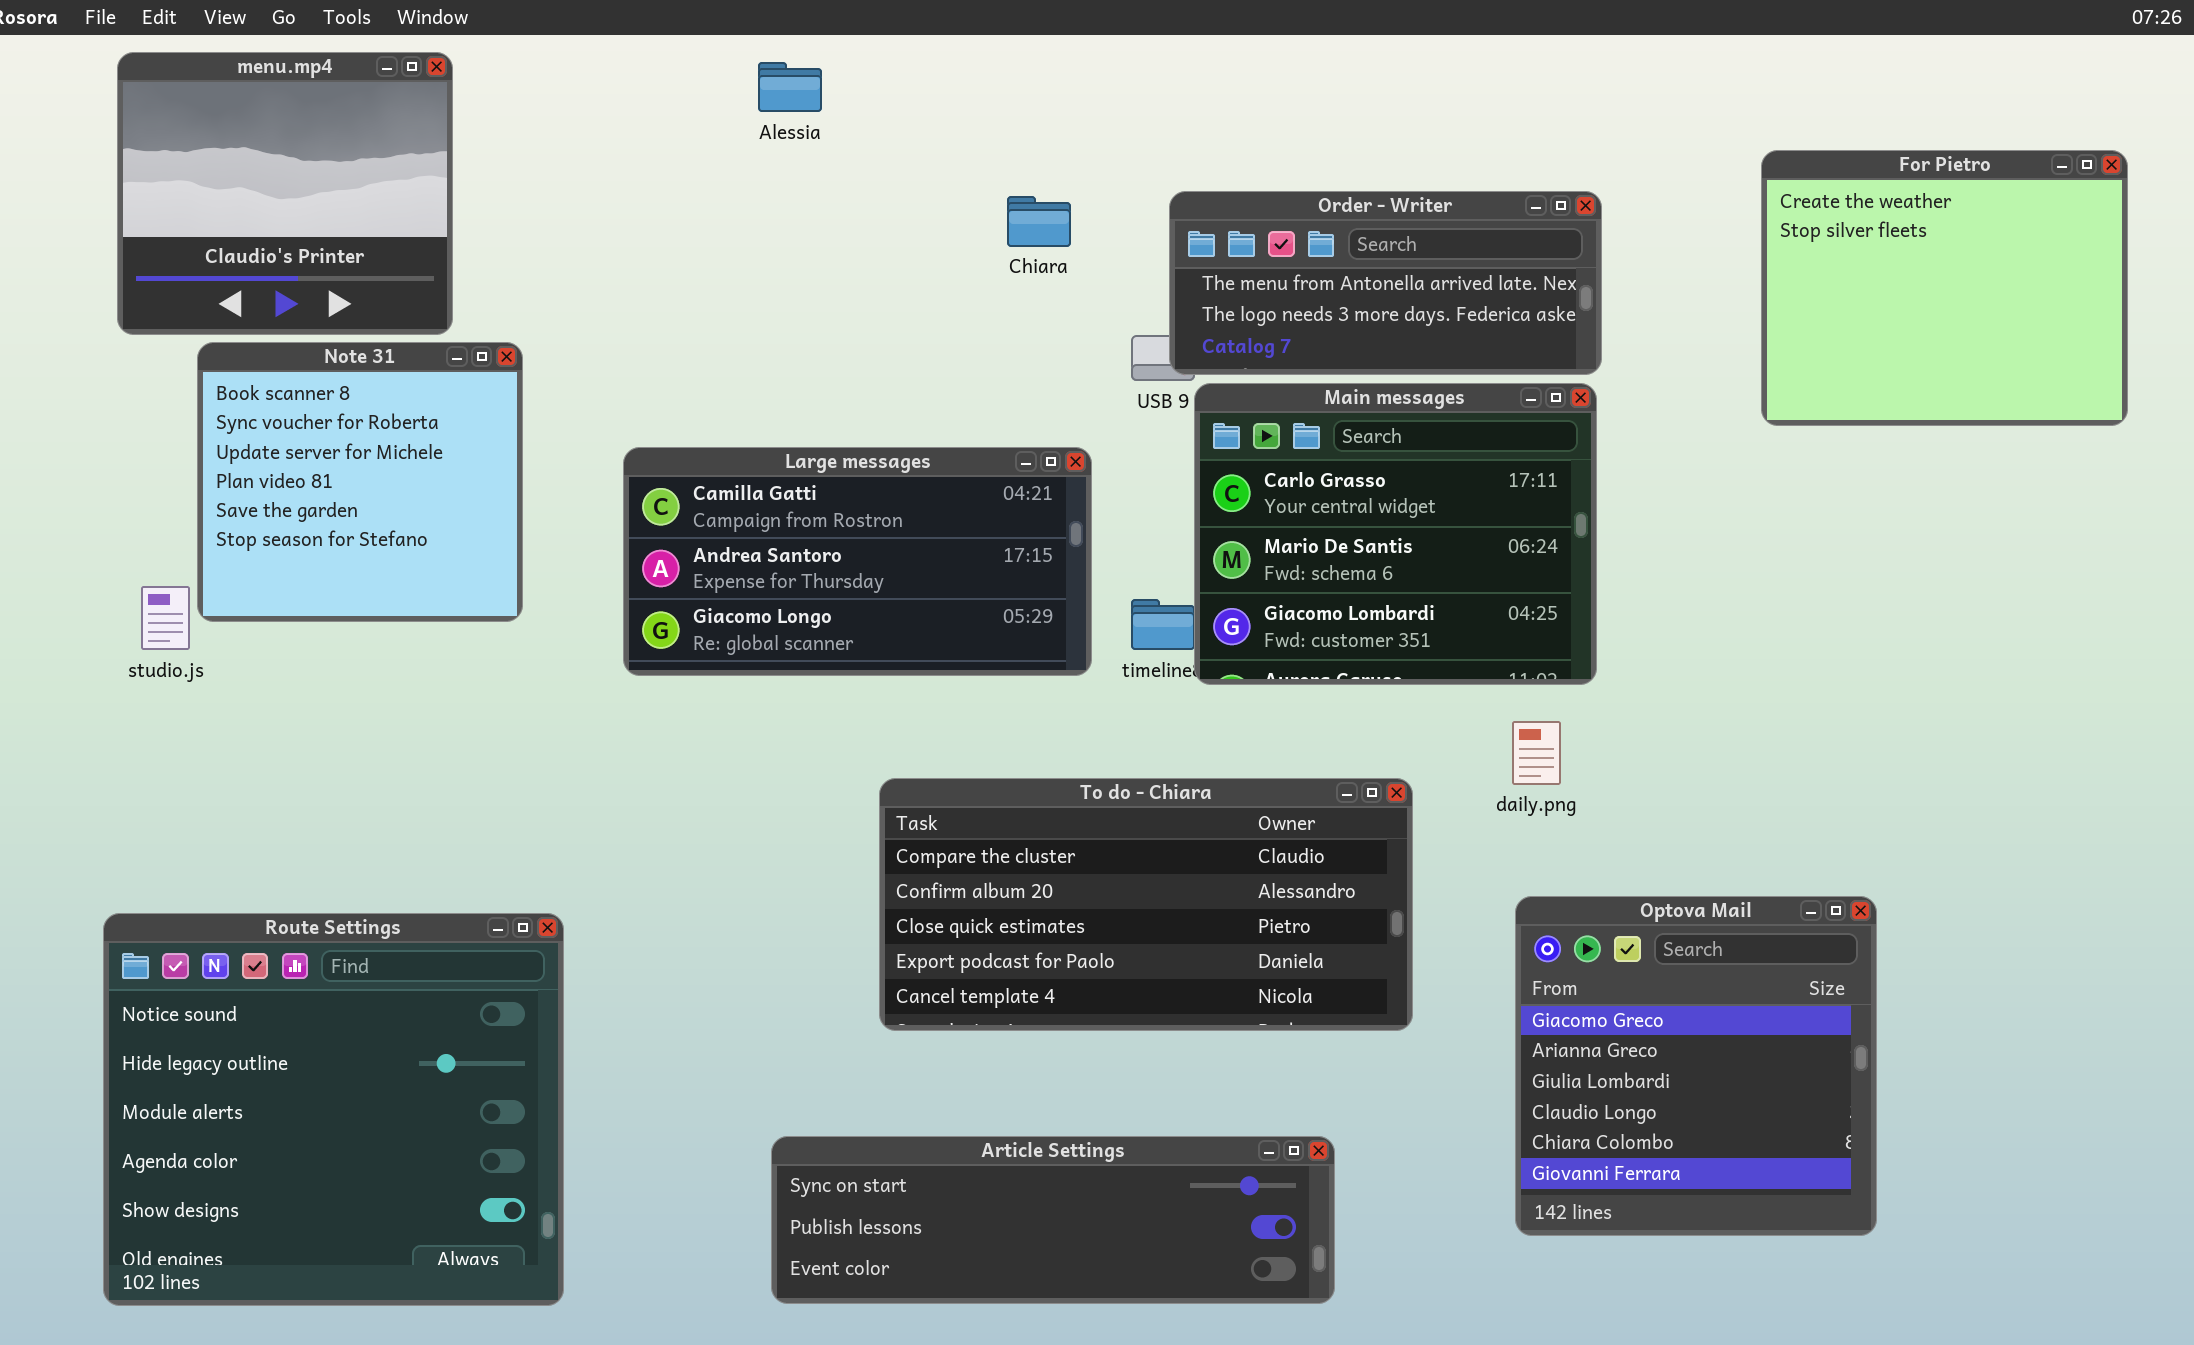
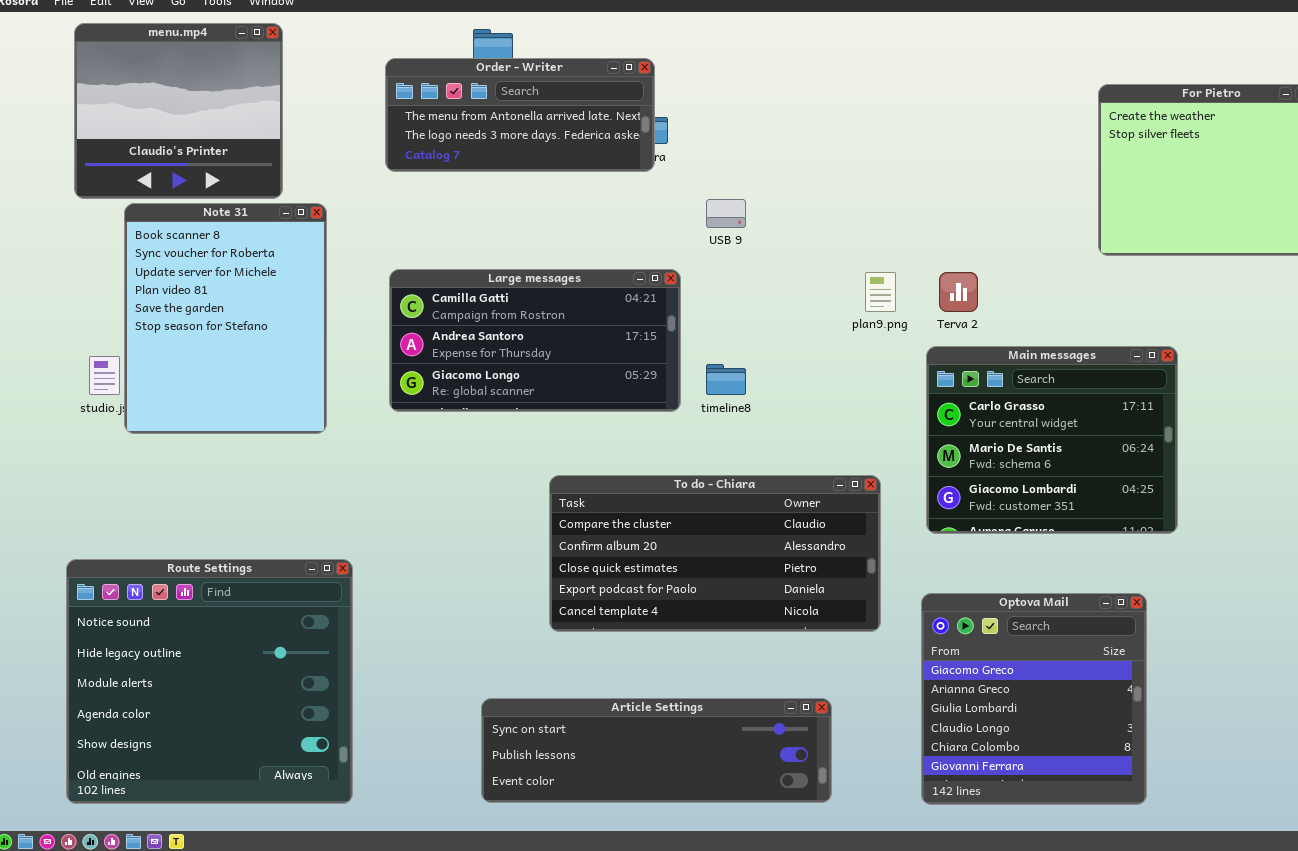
Order - Writer: [1169,191,1602,375] -> [385,58,655,172], moved
Note 31: [197,342,523,622] -> [124,203,327,434], resized
Main messages: [1194,383,1597,685] -> [926,346,1178,534], moved
Optova Mail: [1515,896,1877,1236] -> [921,593,1147,805], moved

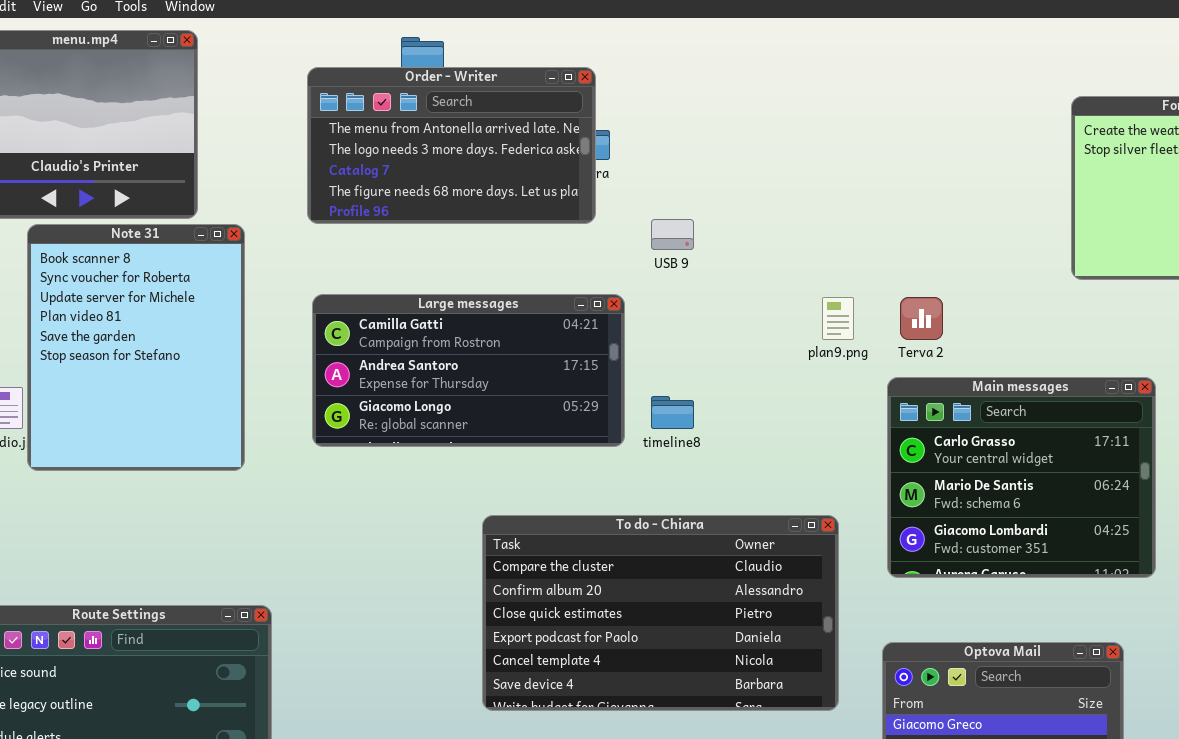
Order - Writer: [385,58,655,172] -> [307,67,596,224], resized
To do - Chiara: [549,475,881,632] -> [482,515,839,711], resized

